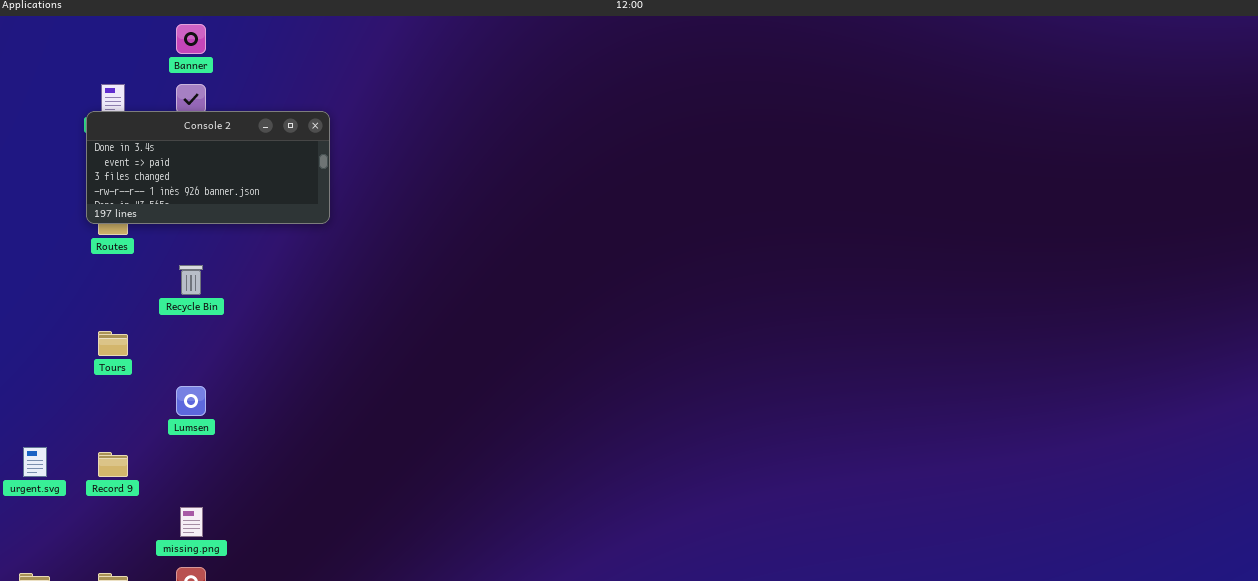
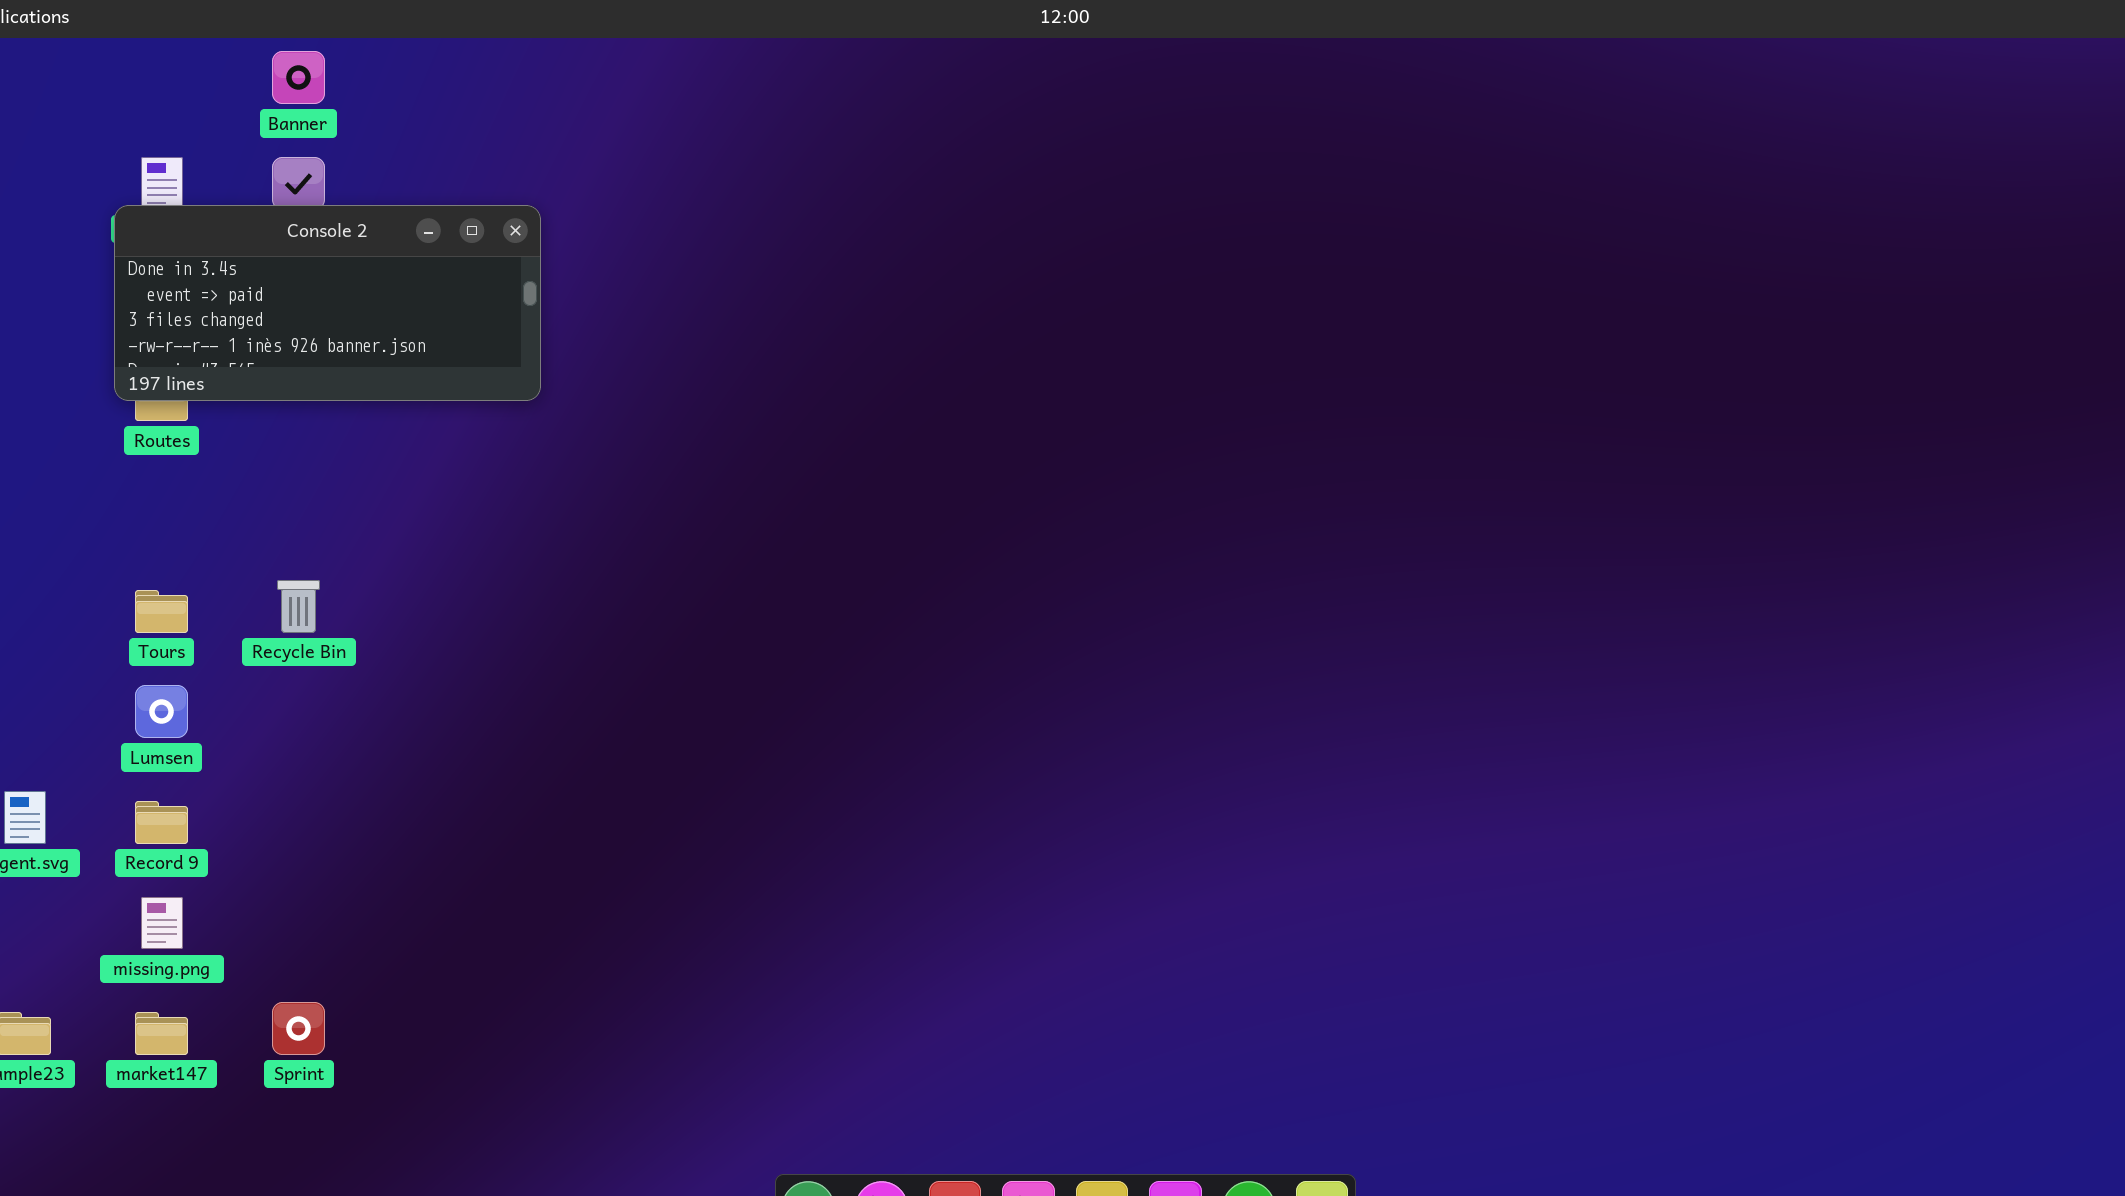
Recycle Bin: [179,265,203,295] -> [277,580,320,633], moved
Lumsen: [176,386,206,416] -> [135,685,188,738], moved
missing.png: [180,507,203,537] -> [141,897,183,949], moved

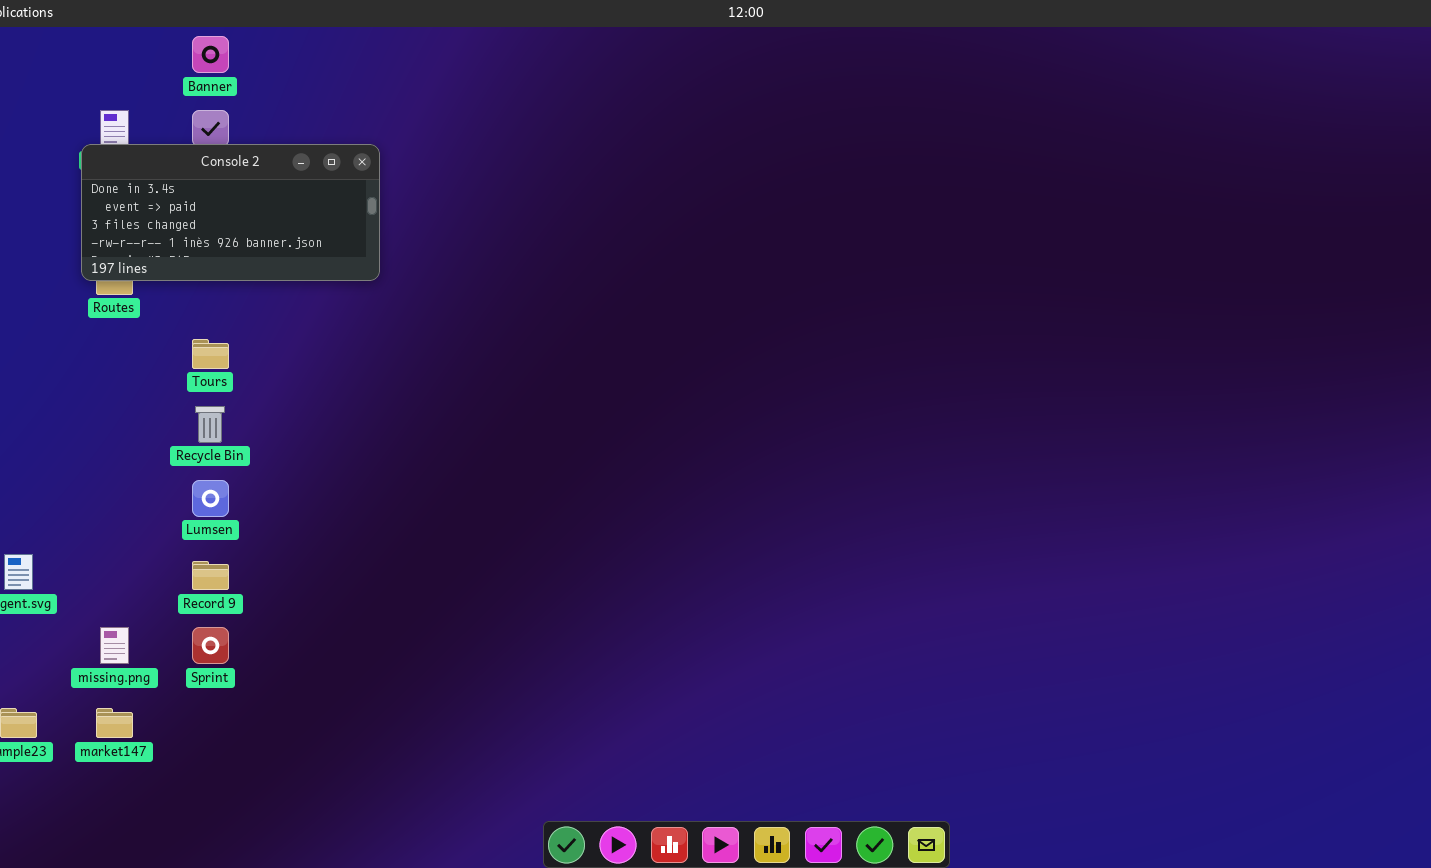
Tours: [135,590,188,633] -> [192,339,229,369], moved
Lumsen: [135,685,188,738] -> [192,480,229,517], moved
Record 9: [135,801,188,844] -> [192,561,229,590], moved
Sprint: [272,1002,325,1055] -> [192,627,229,664], moved

